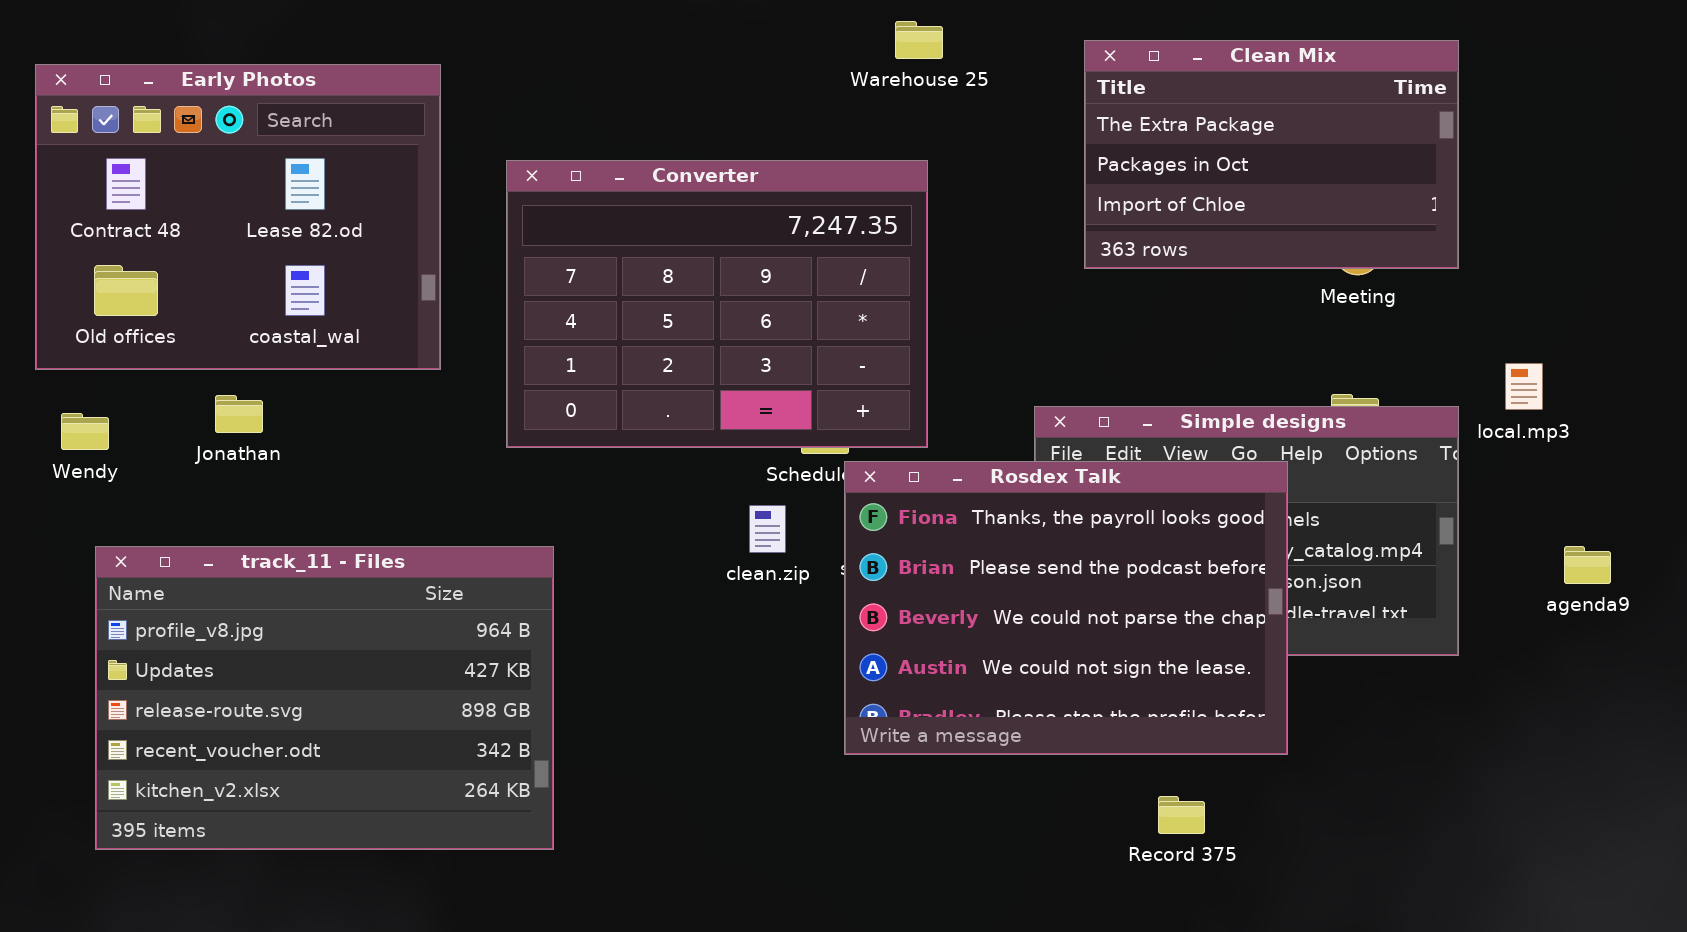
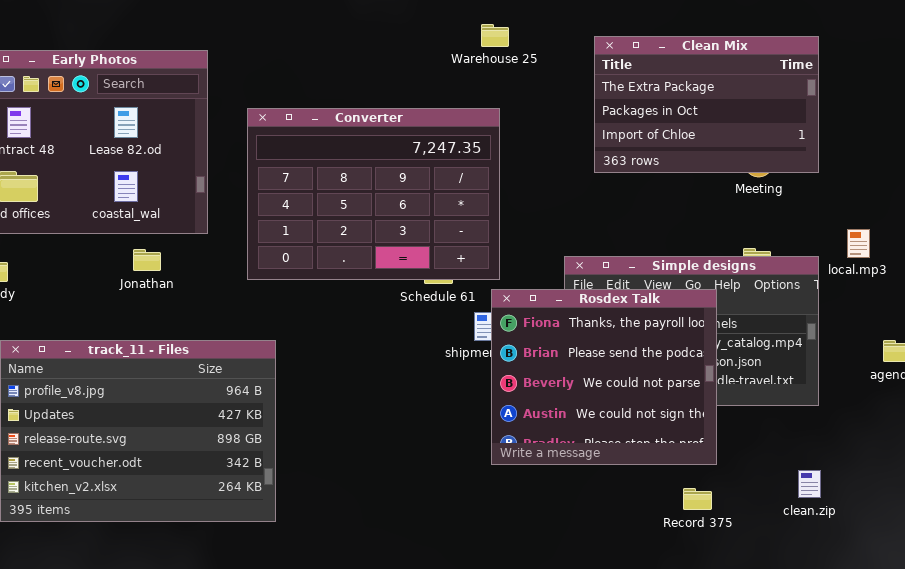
Jonathan: [215,395,263,433] -> [133,249,161,271], moved
Rosdex Talk: [844,461,1288,755] -> [491,289,717,465], resized
clean.zip: [749,505,786,553] -> [798,470,821,498], moved
Record 375: [1158,796,1205,834] -> [683,488,712,510], moved

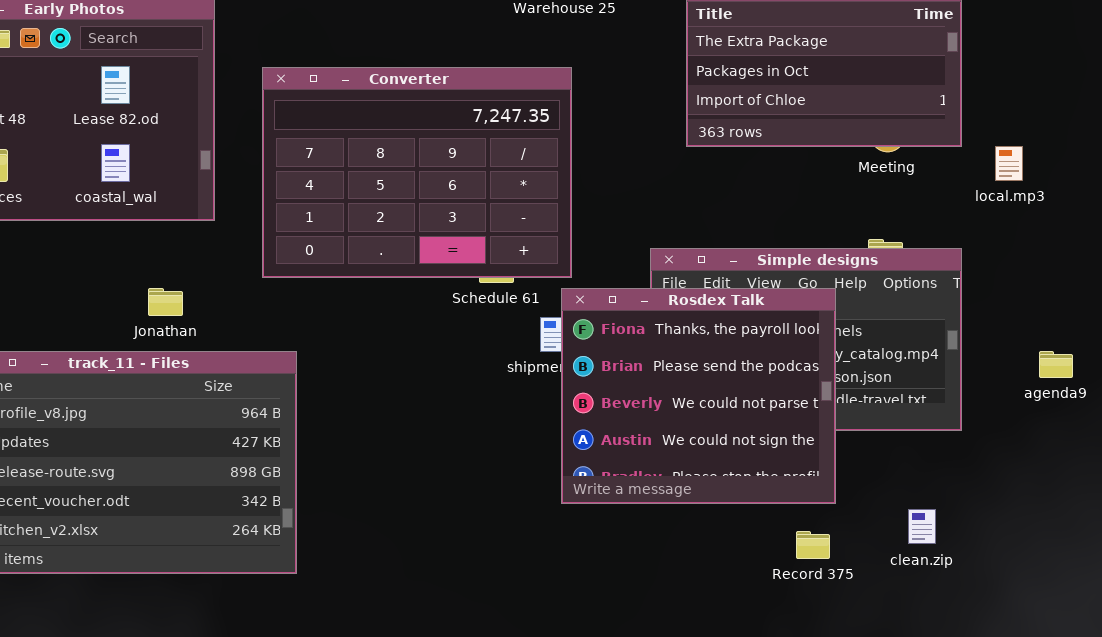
local.mp3: [847,229,870,258] -> [995,146,1023,181], moved
Jonathan: [133,249,161,271] -> [148,288,183,316], moved
clean.zip: [798,470,821,498] -> [908,509,936,544], moved

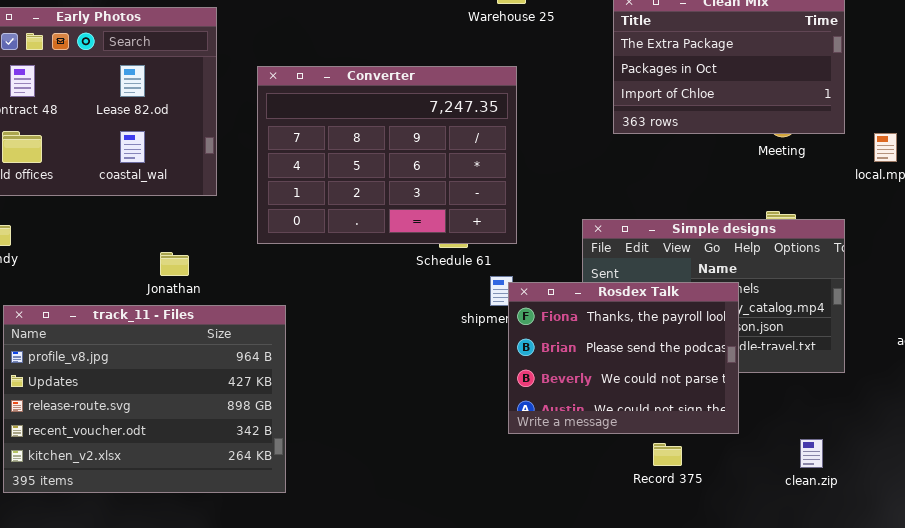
Rosdex Talk: [561,288,836,504] -> [508,282,739,434], resized
Record 375: [796,531,830,559] -> [653,443,682,466], moved

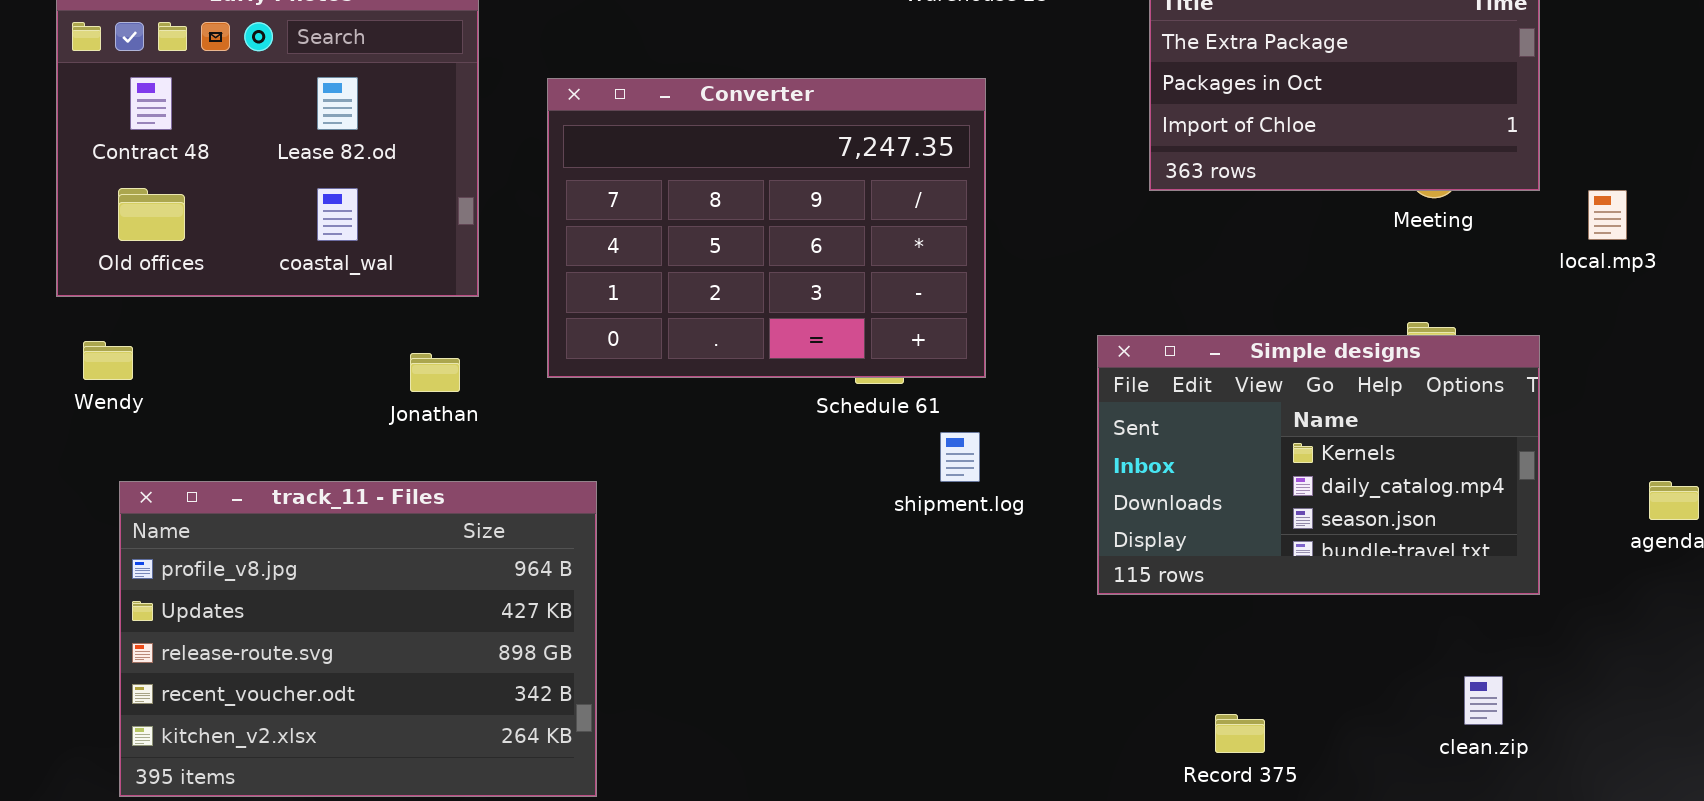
Jonathan: [160,252,189,276] -> [410,353,460,392], moved
Rosdex Talk: [508,282,739,434] -> none, closed
clean.zip: [800,439,823,468] -> [1464,676,1503,725], moved

